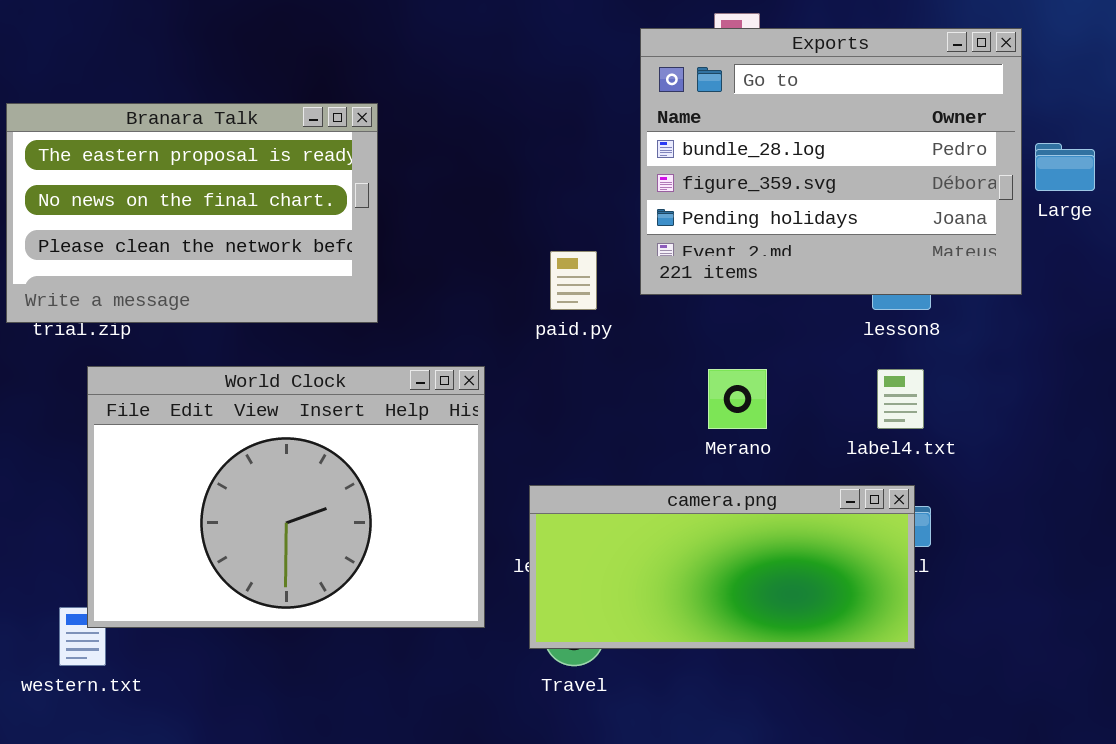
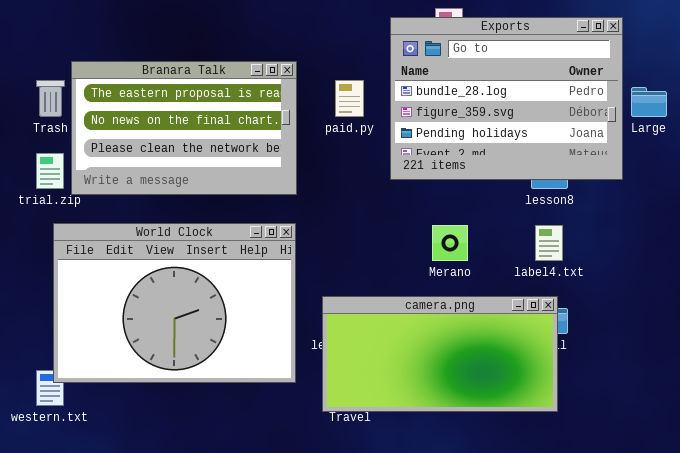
Branara Talk: [6,103,378,323] -> [71,61,297,195], moved
paid.py: [550,251,597,310] -> [335,80,364,117], moved
camera.png: [529,485,915,649] -> [322,296,558,412], resized

